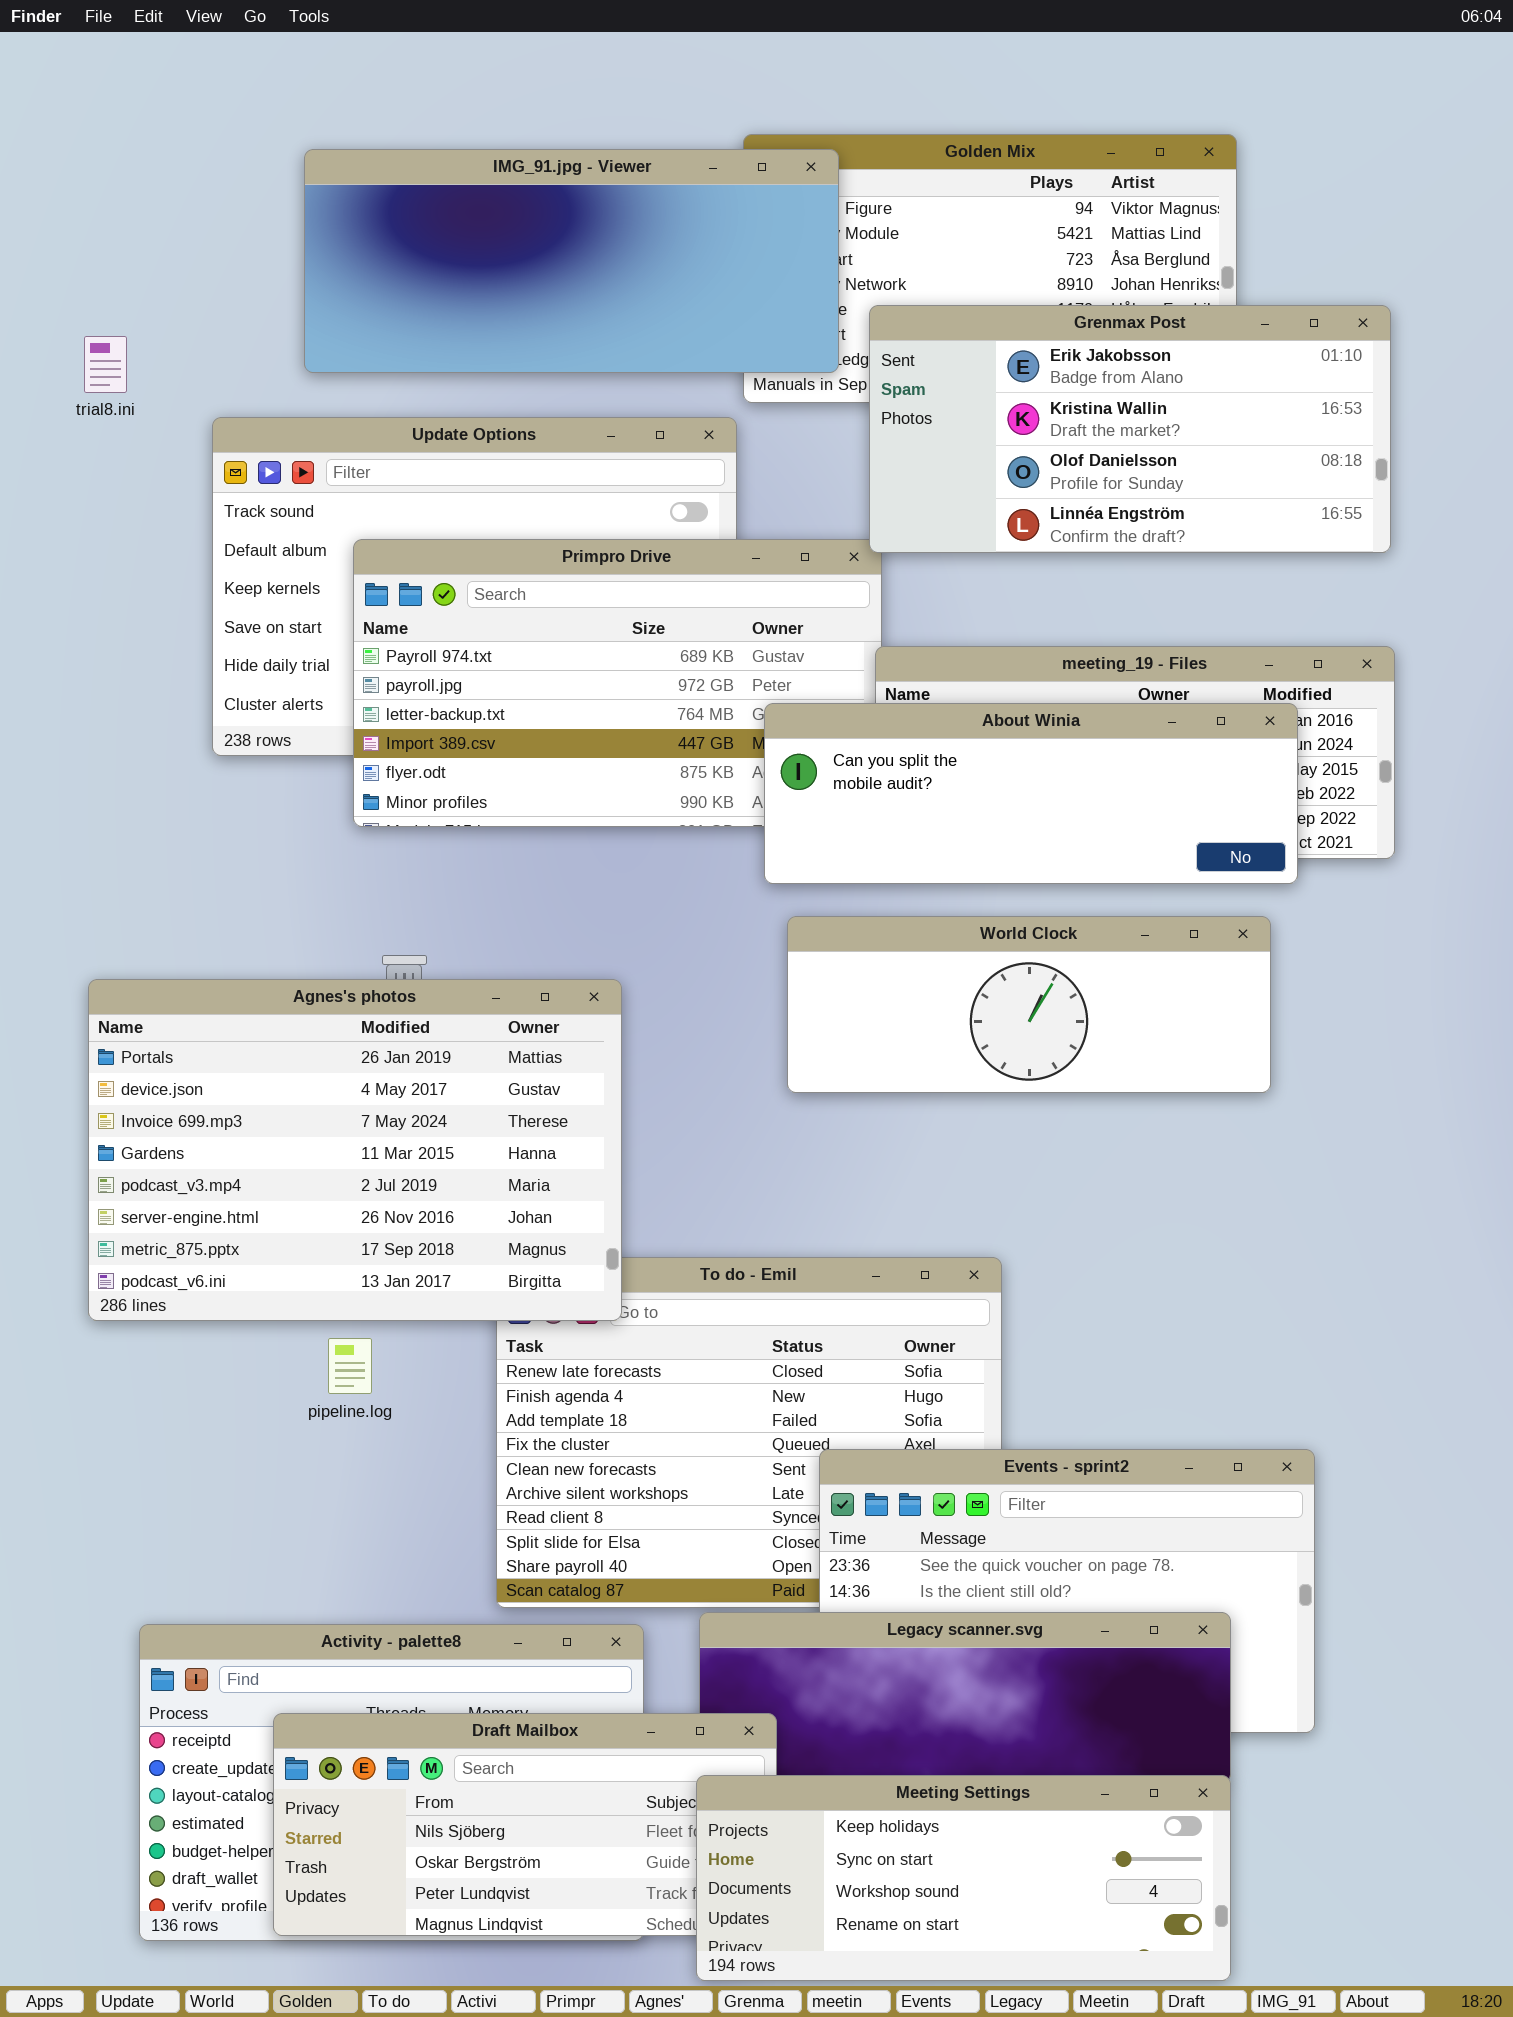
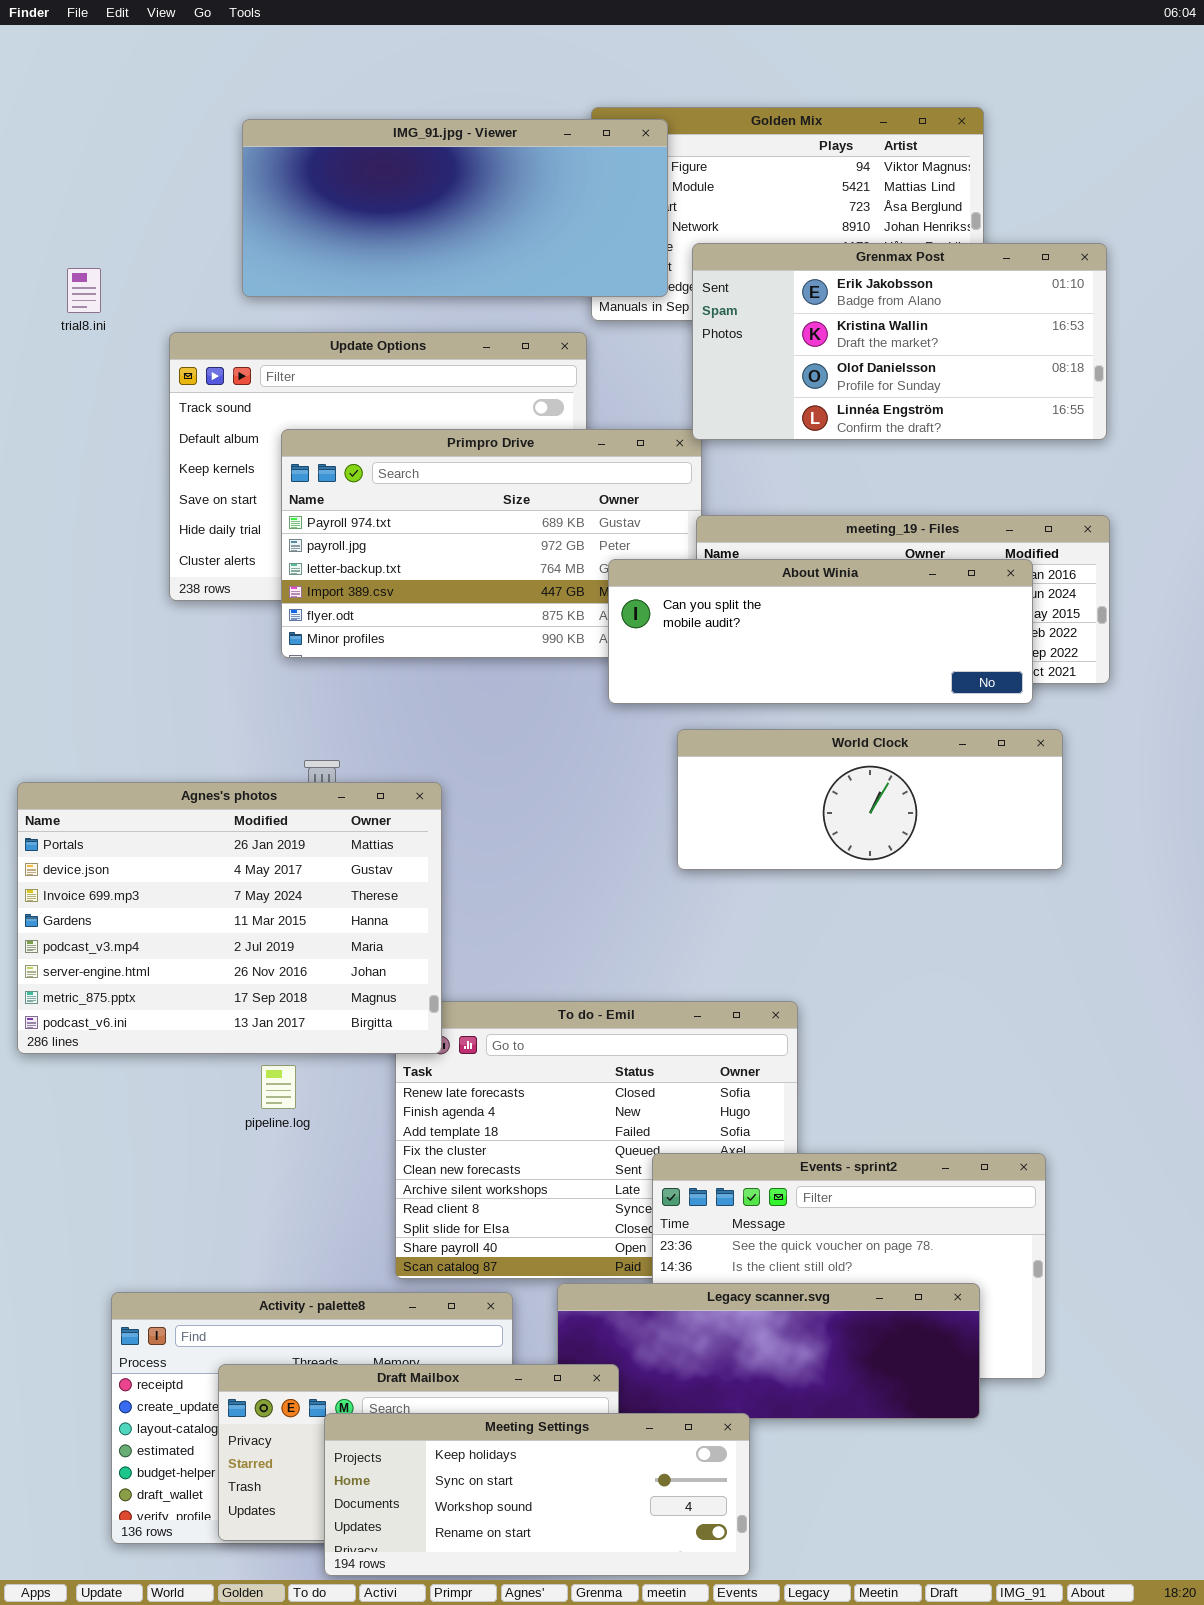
World Clock: [787,916,1271,1093] -> [677,729,1063,870], moved
Agnes's photos: [88,979,622,1321] -> [17,782,442,1054], moved
Meeting Settings: [696,1775,1231,1981] -> [324,1413,750,1576], moved

